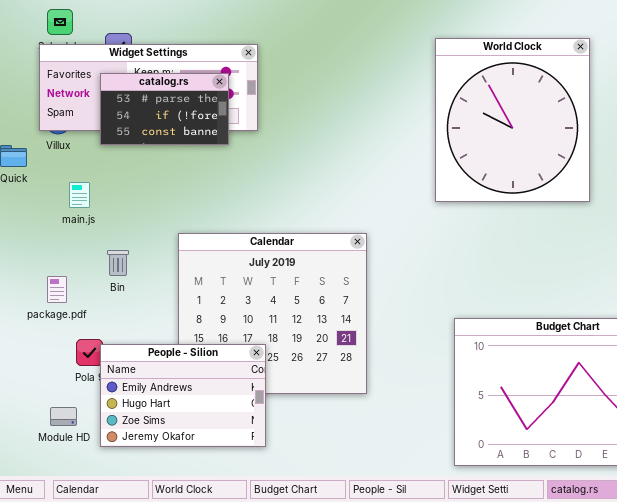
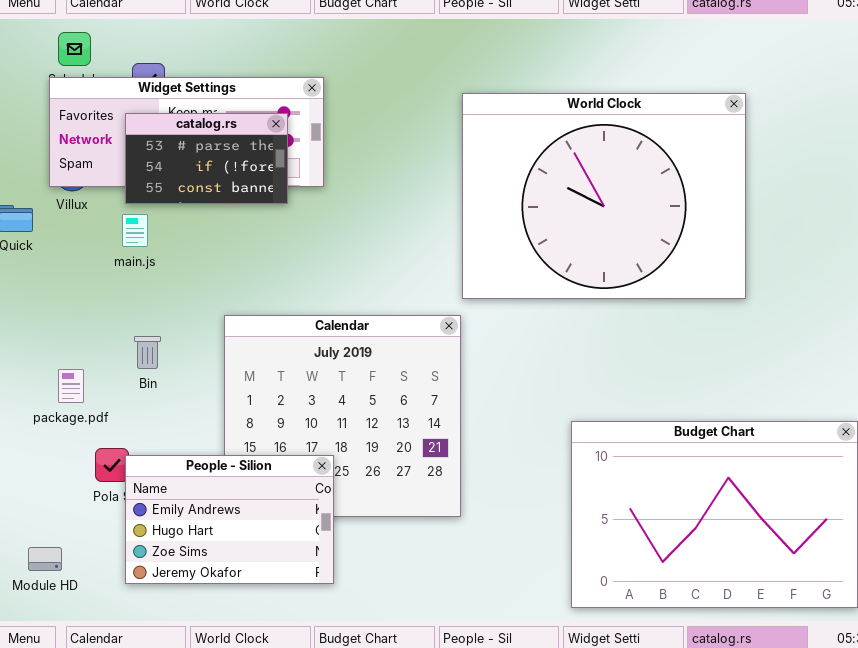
World Clock: [435,38,590,202] -> [462,93,746,299], moved, resized
main.js: [69,182,90,208] -> [122,214,148,247], moved
Module HD: [50,407,77,426] -> [28,547,62,571], moved

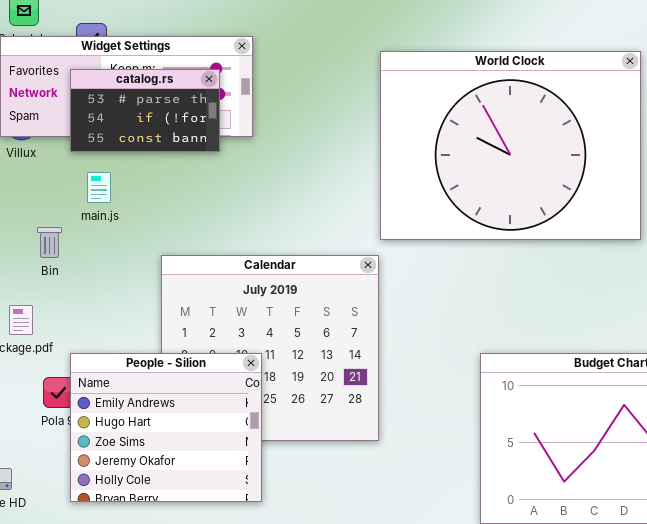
main.js: [122,214,148,247] -> [87,172,111,203], moved
Bin: [134,336,161,369] -> [37,227,62,258], moved
People - Silion: [125,455,334,584] -> [70,353,262,502], resized

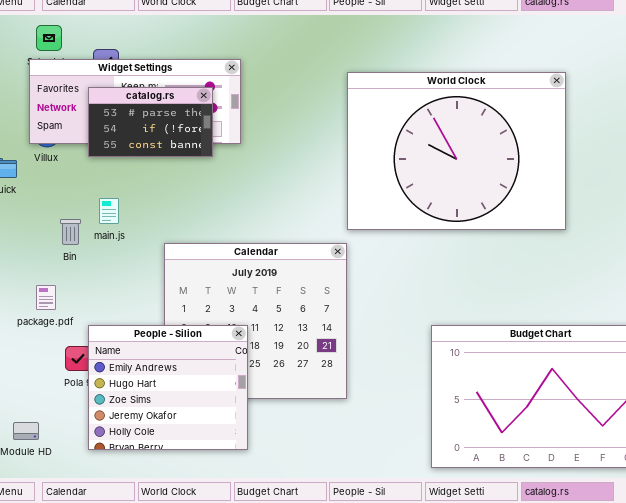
main.js: [87,172,111,203] -> [99,198,119,224], moved

